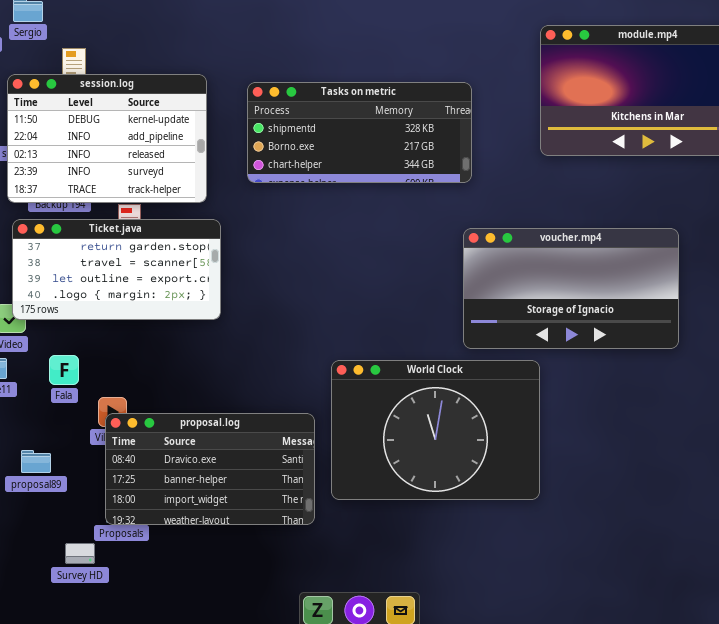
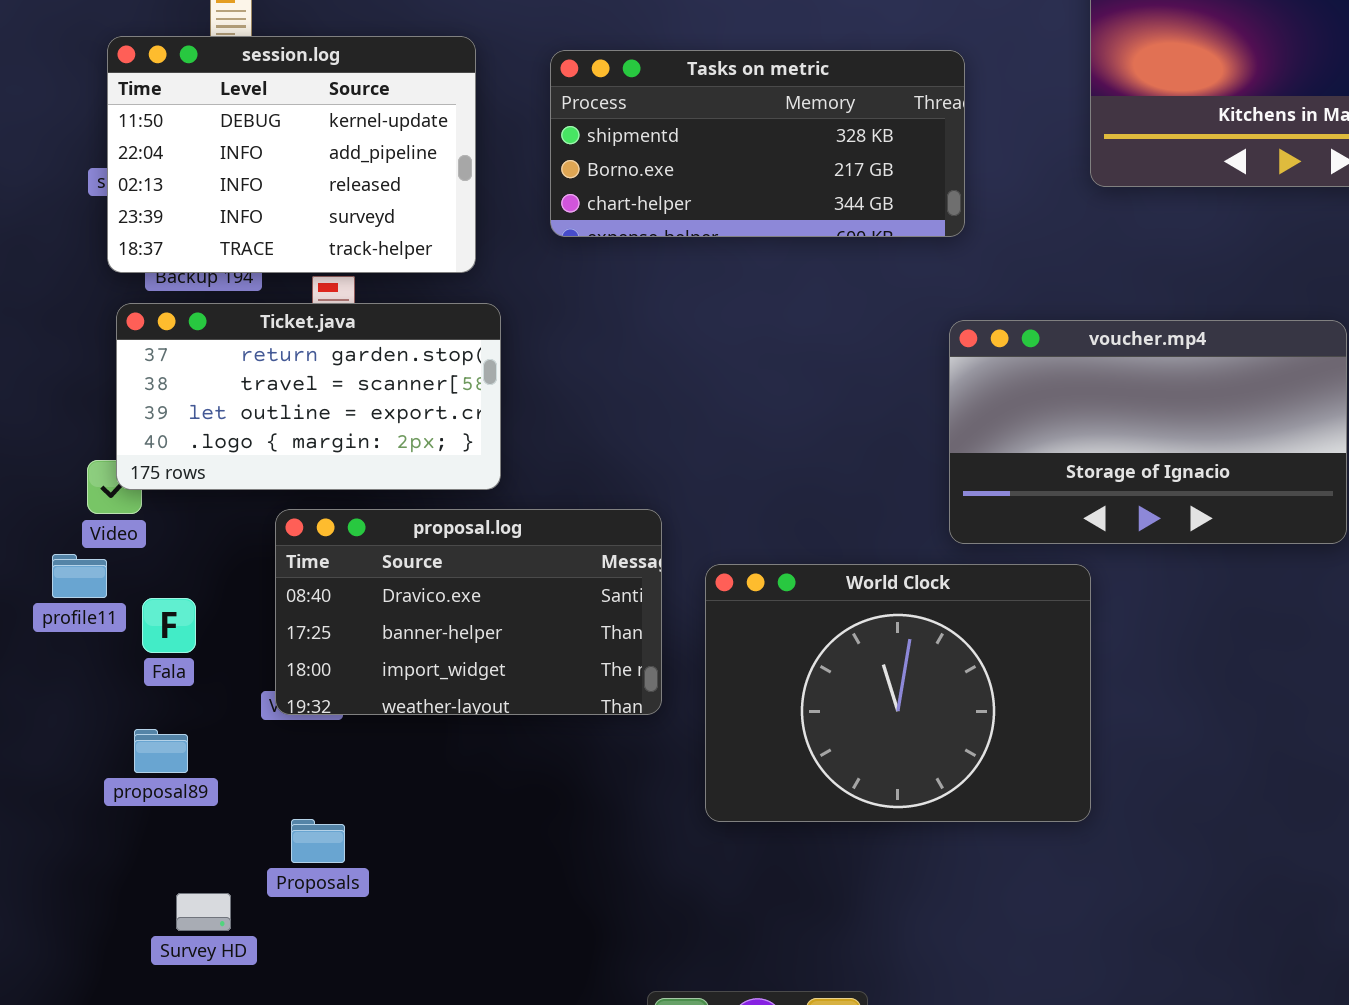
Fala: [49,355,79,385] -> [142,598,196,653], moved
proposal.log: [105,413,315,525] -> [275,509,662,715], moved
Survey HD: [65,543,95,564] -> [176,893,231,931], moved

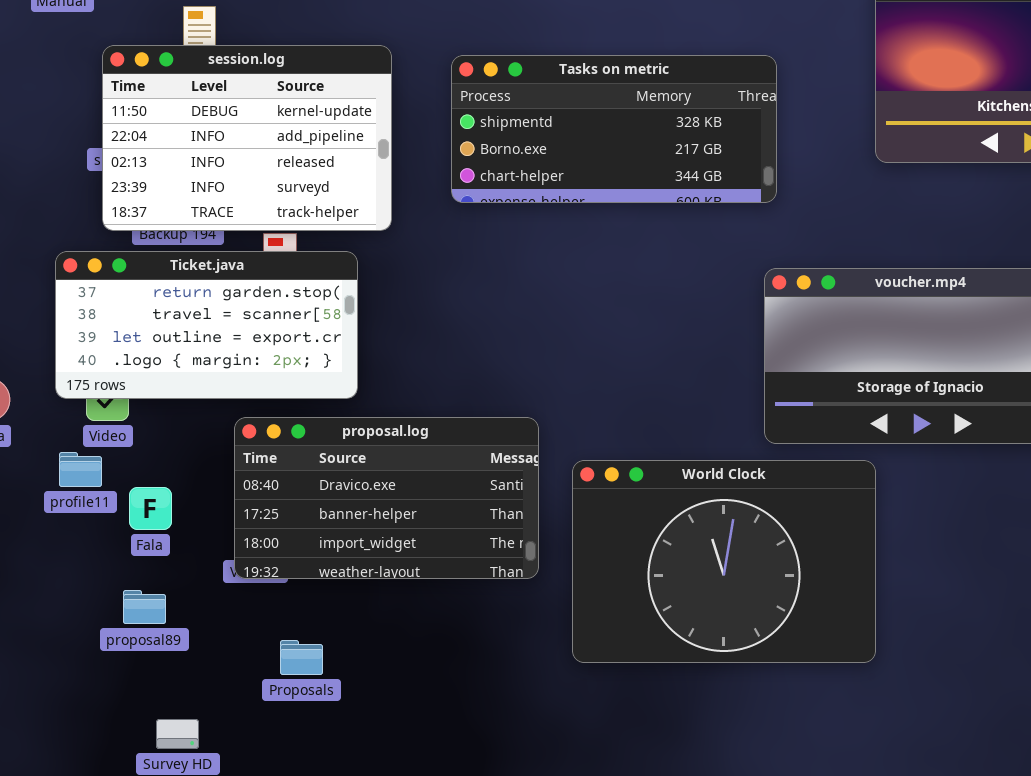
Ticket.java: [116,303,501,490] -> [55,251,358,399], moved
Proposals: [291,819,345,863] -> [280,640,323,675], moved

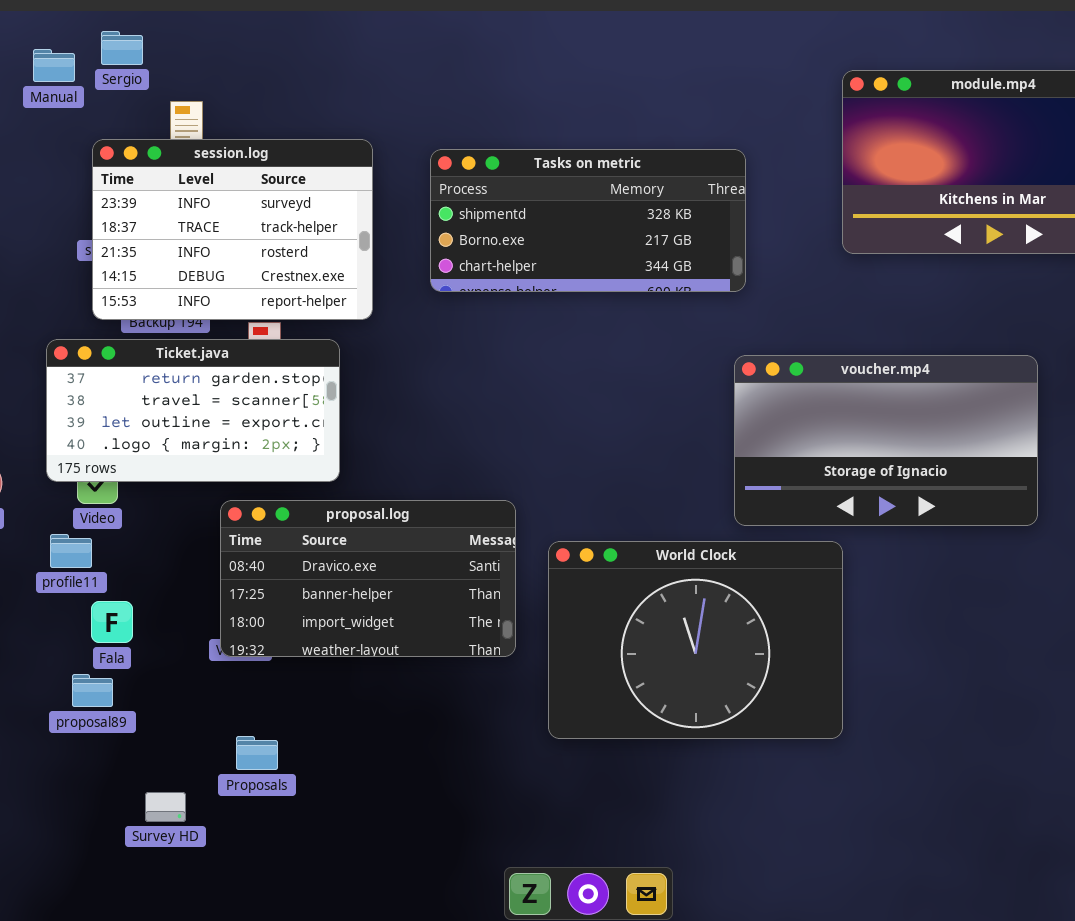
session.log: [102,45,392,231] -> [92,139,373,320], scrolled down 3 rows
Fala: [129,487,172,530] -> [91,601,133,643], moved
proposal89: [123,590,166,624] -> [72,674,113,707], moved
Proposals: [280,640,323,675] -> [236,736,278,770], moved

